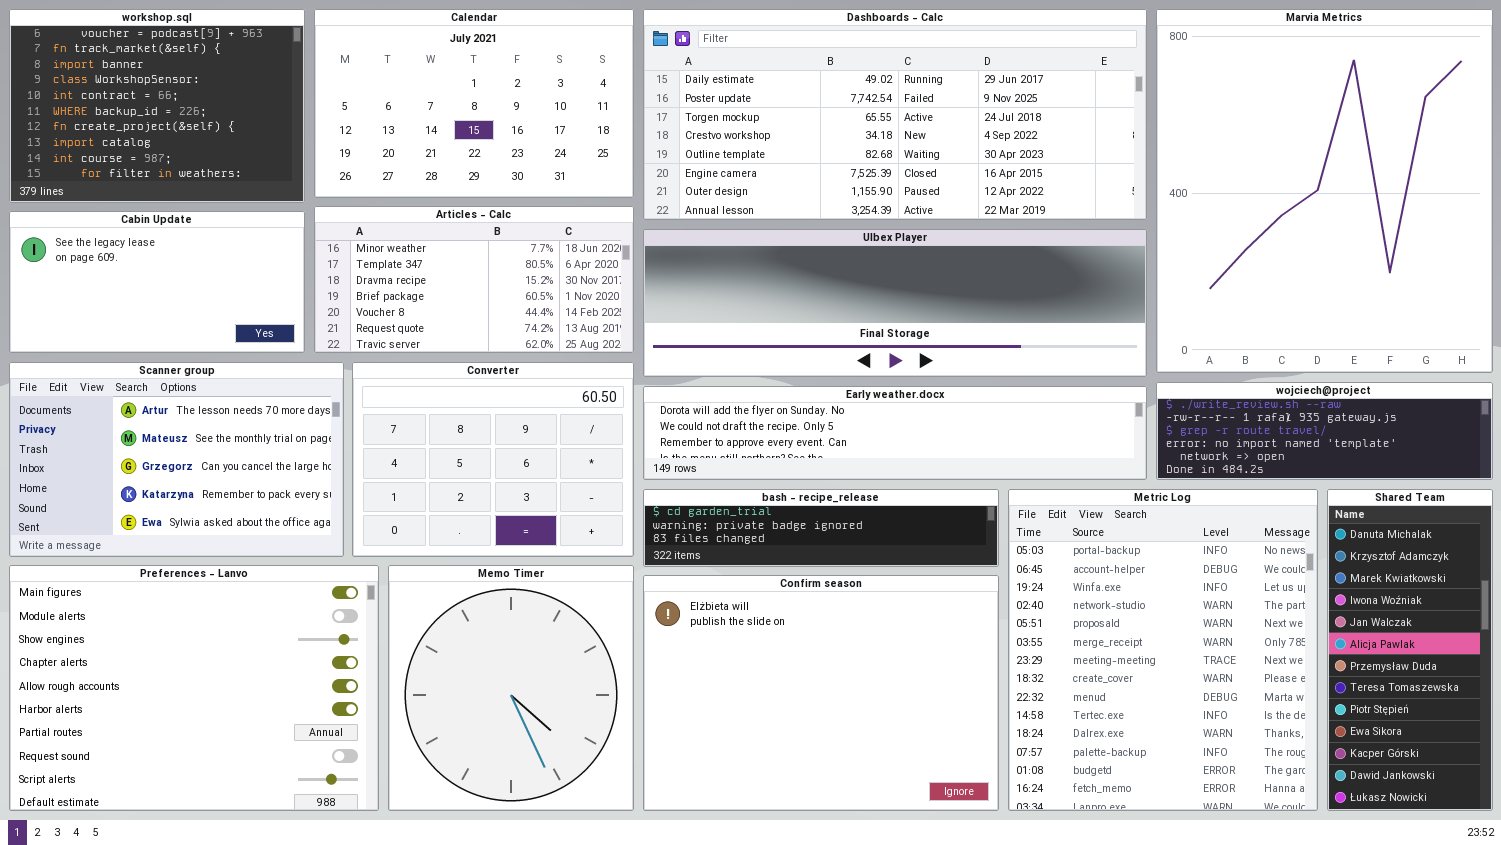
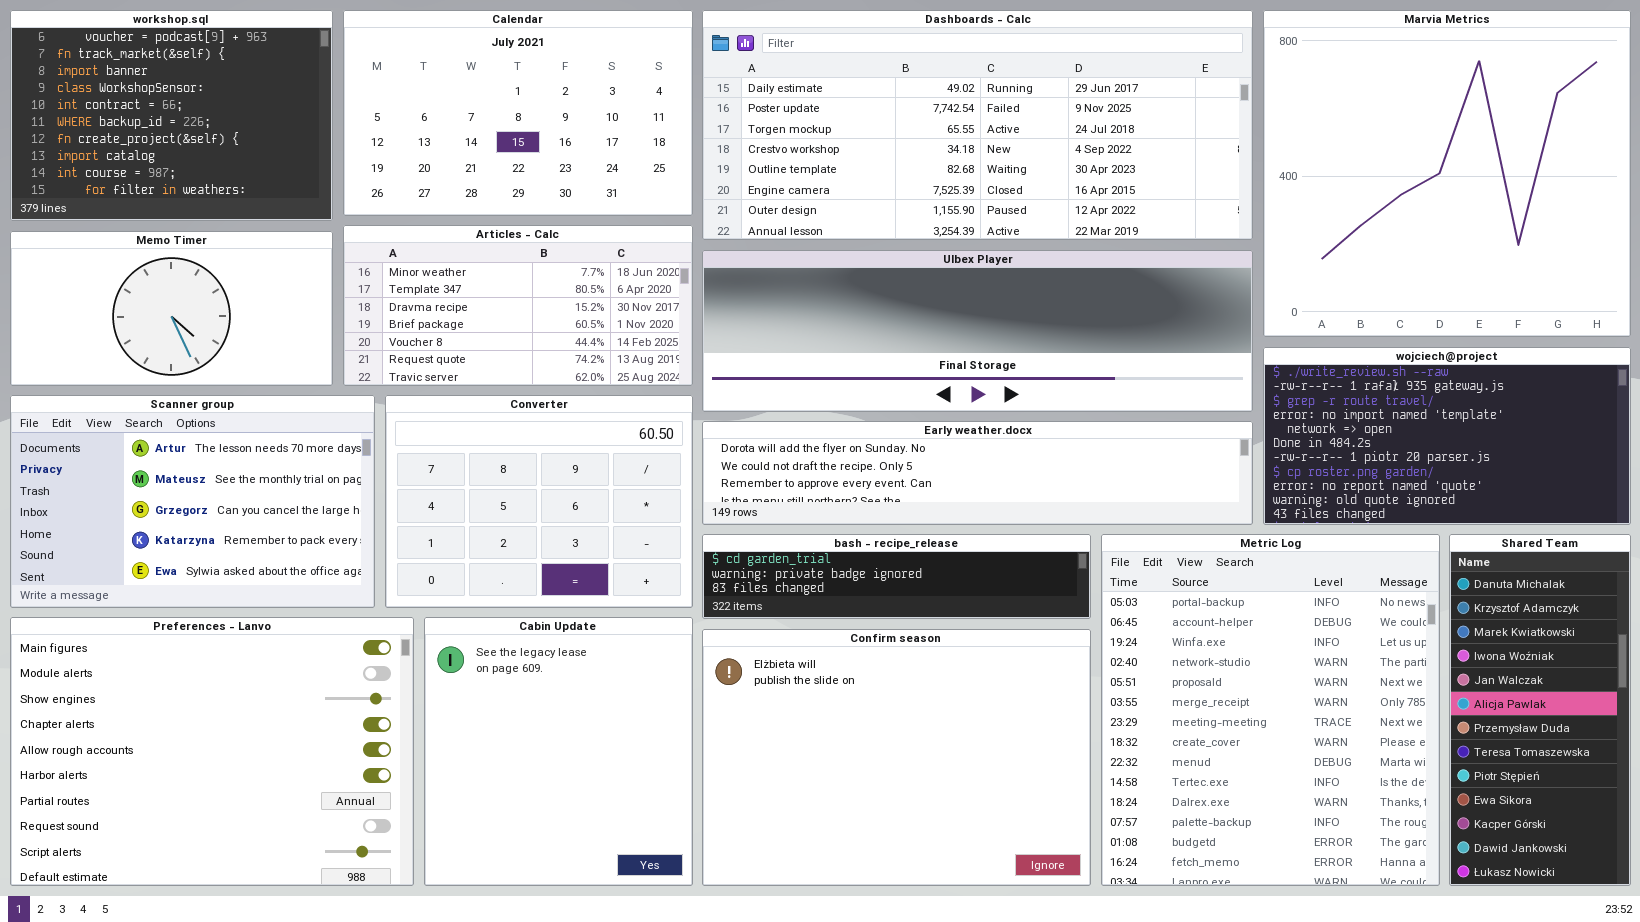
Marvia Metrics: [1156,9,1493,373] -> [1263,10,1631,337], resized
Cabin Update: [9,211,305,353] -> [424,617,693,886], moved, resized
wojciech@project: [1156,382,1493,480] -> [1263,347,1631,525], resized
Memo Timer: [388,565,634,811] -> [10,231,333,386], moved, resized

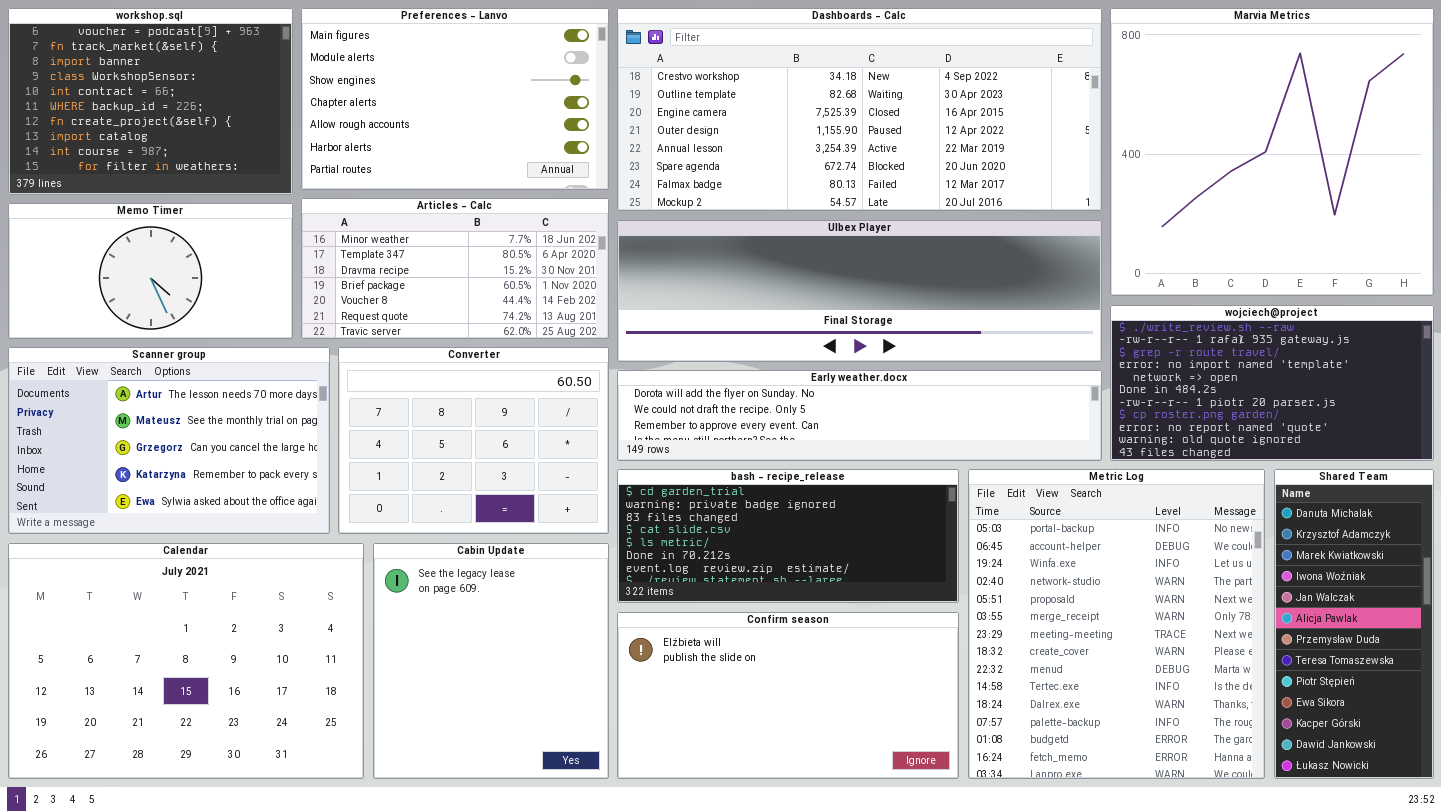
Calendar: [343,10,693,216] -> [8,543,364,779], moved, resized
Dashboards - Calc: [702,10,1253,240] -> [617,8,1102,211], scrolled down 3 rows
bash - recipe_release: [702,534,1091,619] -> [617,469,959,603], resized
Preferences - Lanvo: [10,617,414,886] -> [301,8,609,190], moved, resized
Confirm season: [702,629,1091,886] -> [617,612,959,779], resized

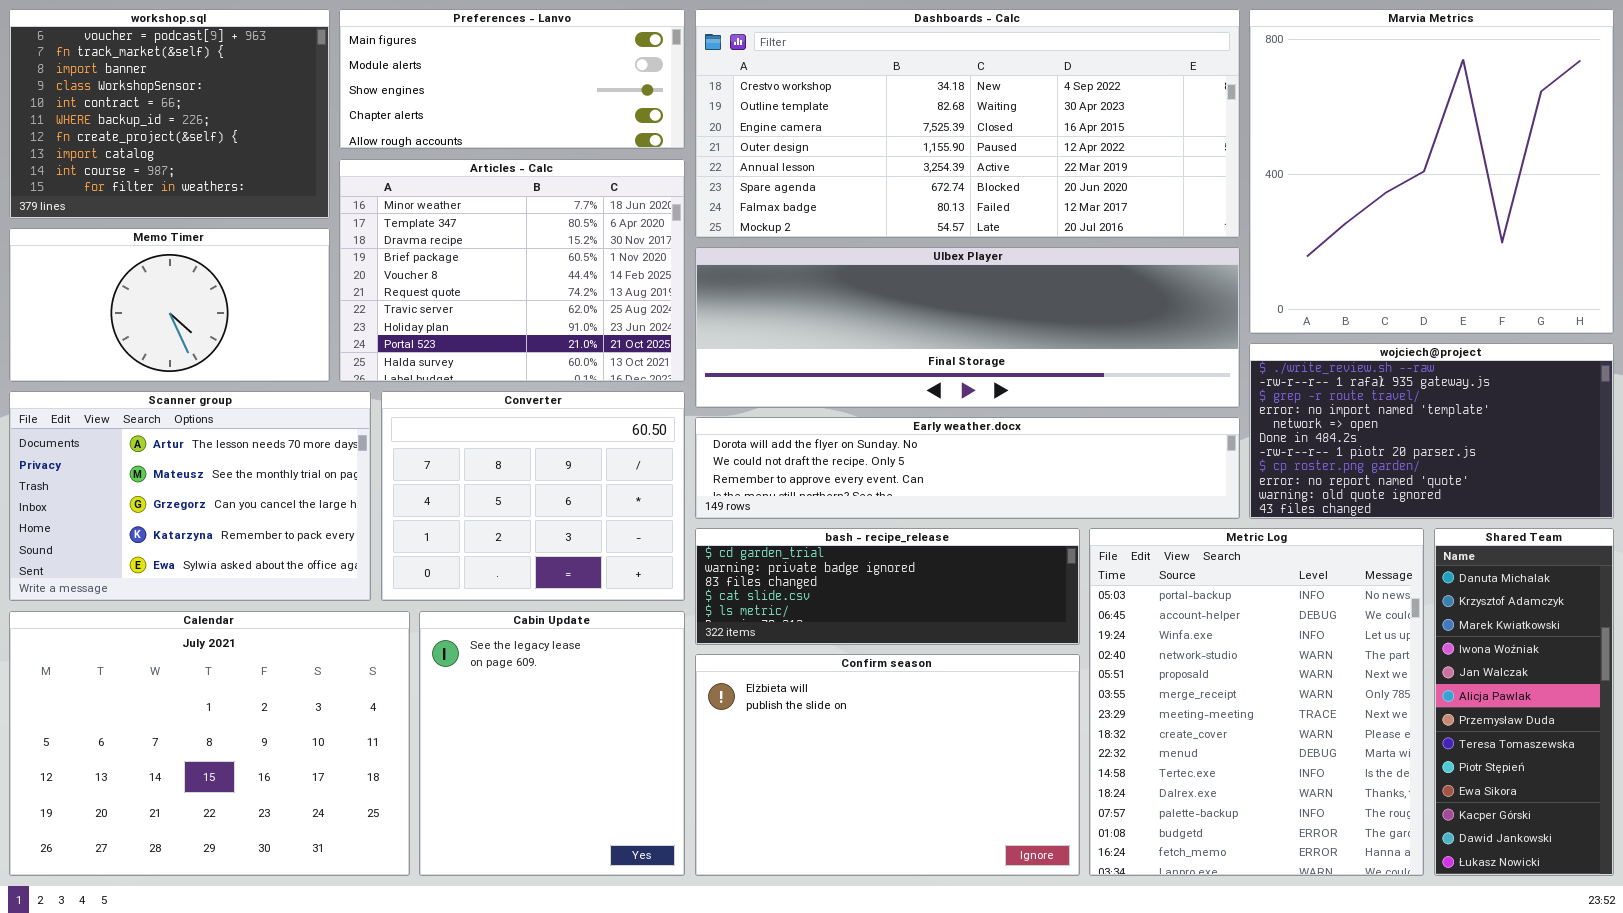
Preferences - Lanvo: [301,8,609,190] -> [339,9,685,149], resized
Articles - Calc: [301,198,609,339] -> [339,159,685,382], resized
bash - recipe_release: [617,469,959,603] -> [695,528,1080,645], resized
Confirm season: [617,612,959,779] -> [695,654,1080,876], resized

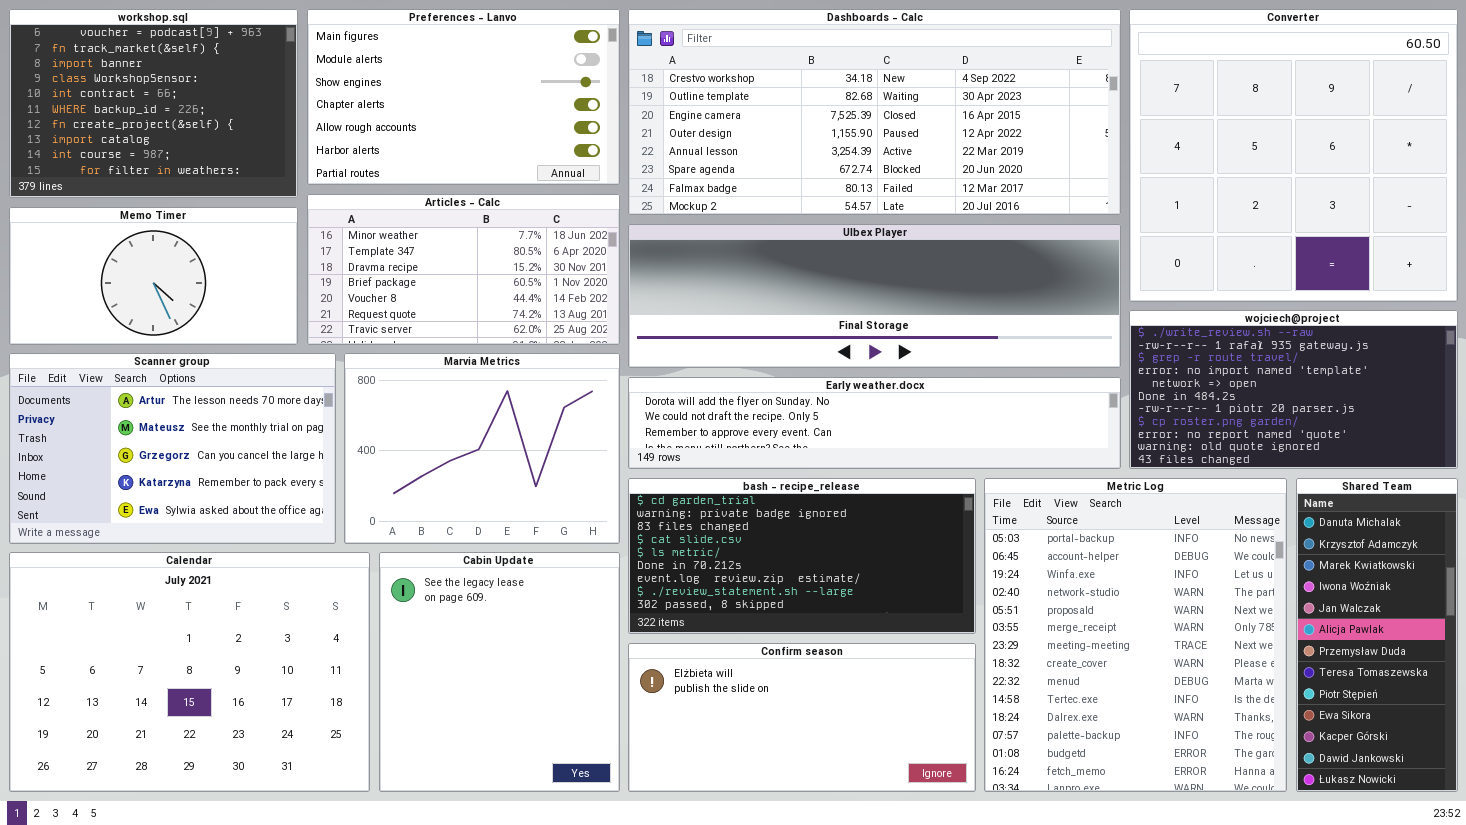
Preferences - Lanvo: [339,9,685,149] -> [307,9,620,185], resized
Marvia Metrics: [1249,9,1614,334] -> [344,353,620,544], moved, resized
Articles - Calc: [339,159,685,382] -> [307,194,620,345], resized
Converter: [381,391,685,601] -> [1129,9,1458,302], moved, resized
bash - recipe_release: [695,528,1080,645] -> [628,478,976,634], resized
Confirm season: [695,654,1080,876] -> [628,643,976,792], resized

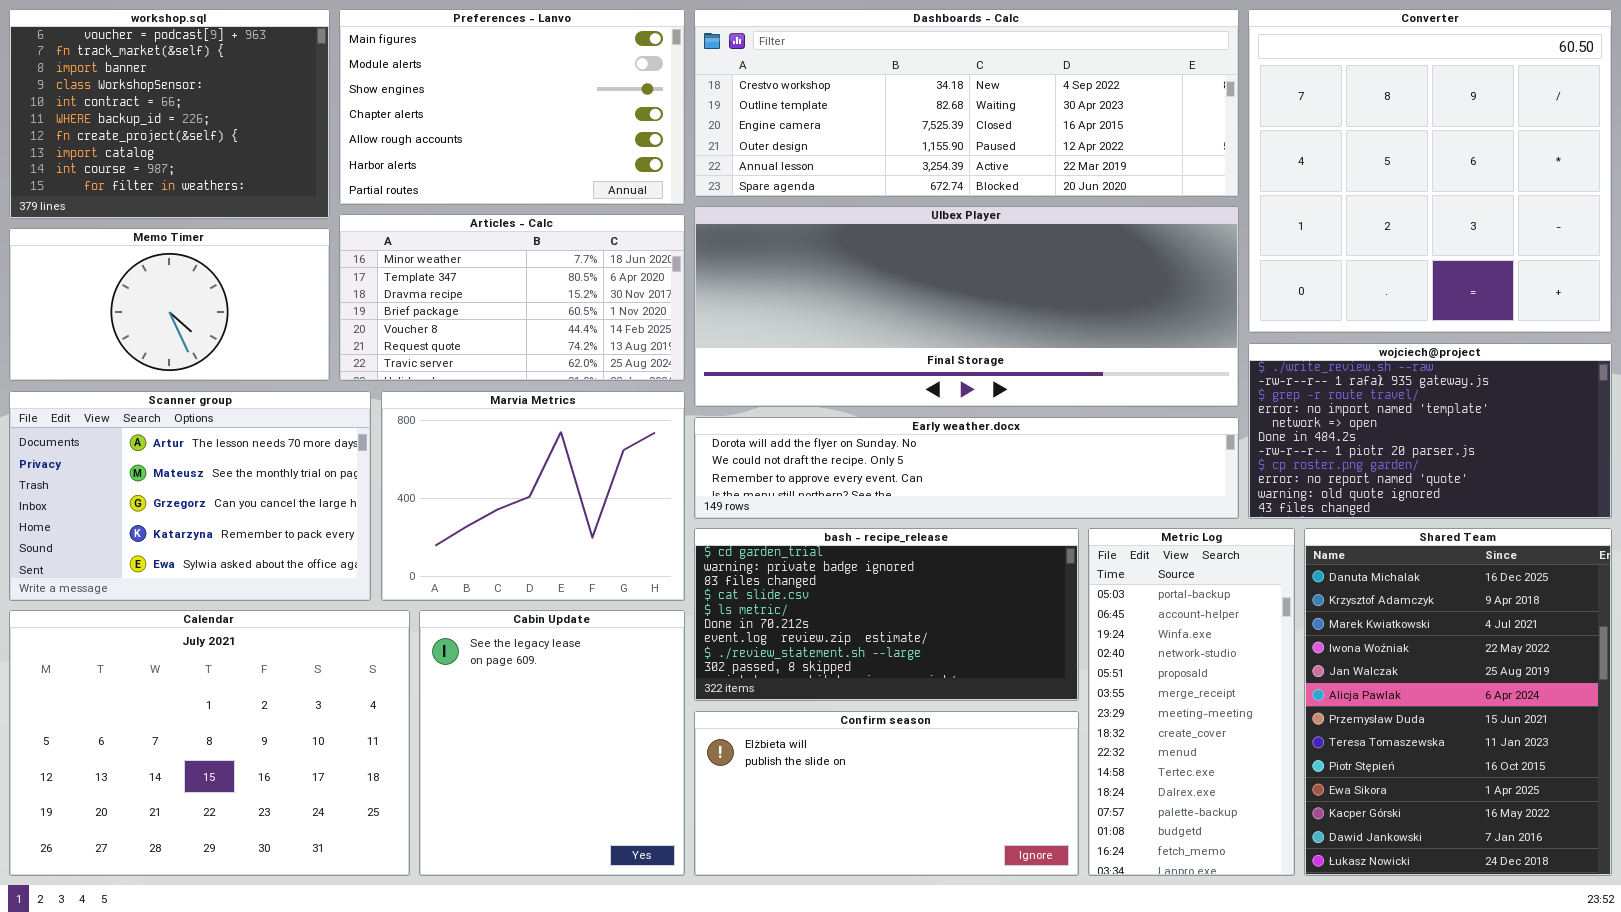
Dashboards - Calc: [628,9,1121,215] -> [694,9,1239,197], resized
Ulbex Player: [628,224,1121,368] -> [694,206,1239,407], resized
Metric Log: [984,478,1287,792] -> [1088,528,1295,876], resized
Shared Team: [1296,478,1458,792] -> [1304,528,1612,876], resized

